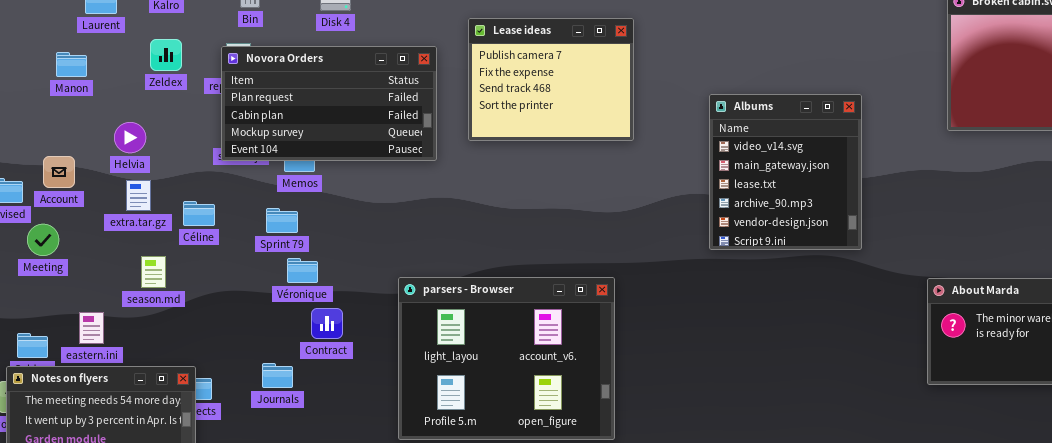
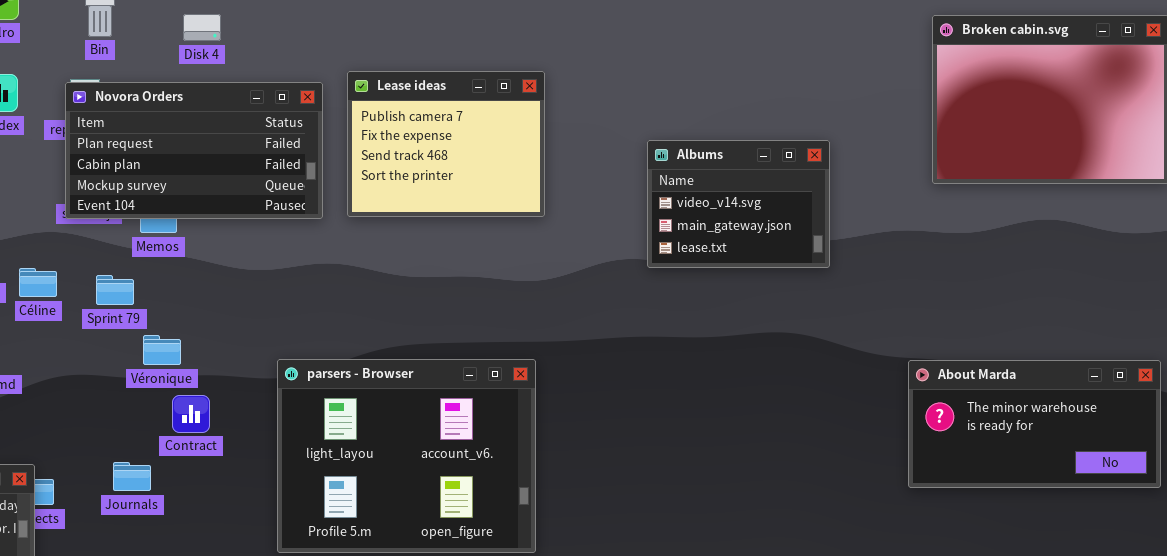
Lease ideas: [468,18,634,141] -> [347,71,545,217], moved
Albums: [709,94,862,250] -> [647,140,830,268], resized
Sprint 79: [266,208,298,233] -> [96,275,134,305], moved

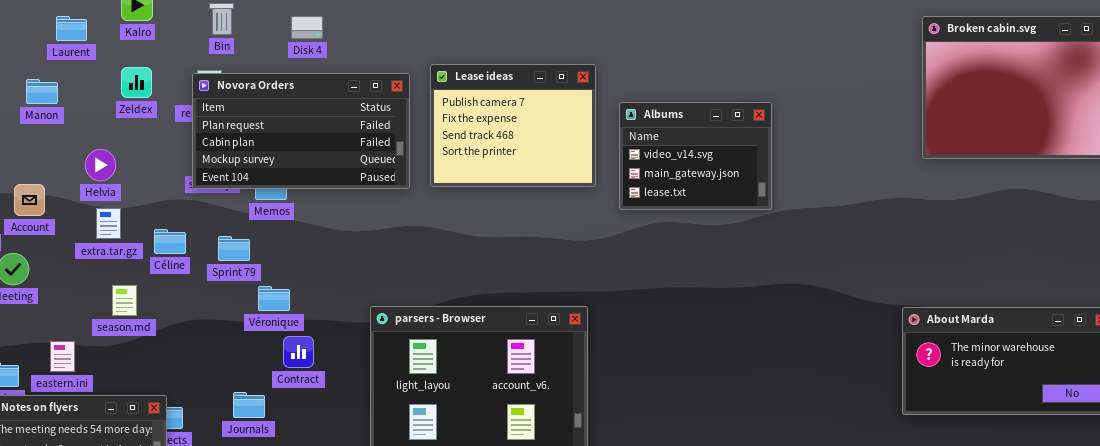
Albums: [647,140,830,268] -> [619,102,772,210], moved

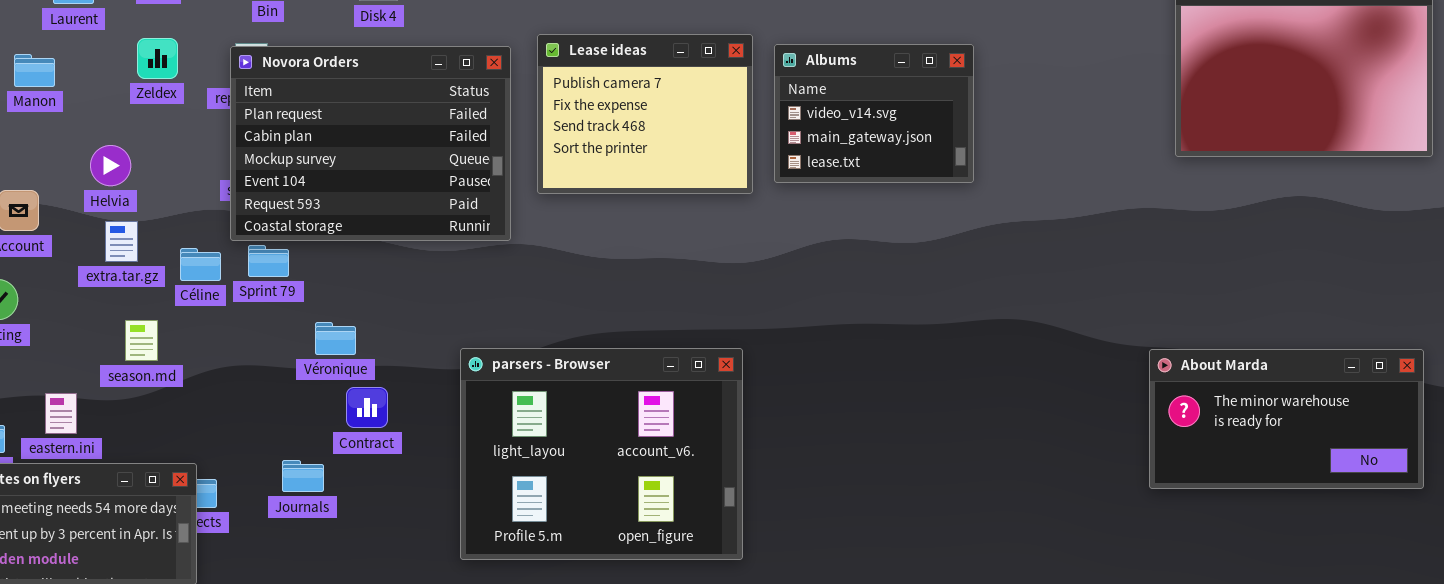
Novora Orders: [192,73,410,189] -> [230,46,511,241], resized
Albums: [619,102,772,210] -> [774,44,974,183], moved
Sprint 79: [218,236,250,261] -> [248,245,289,277], moved

